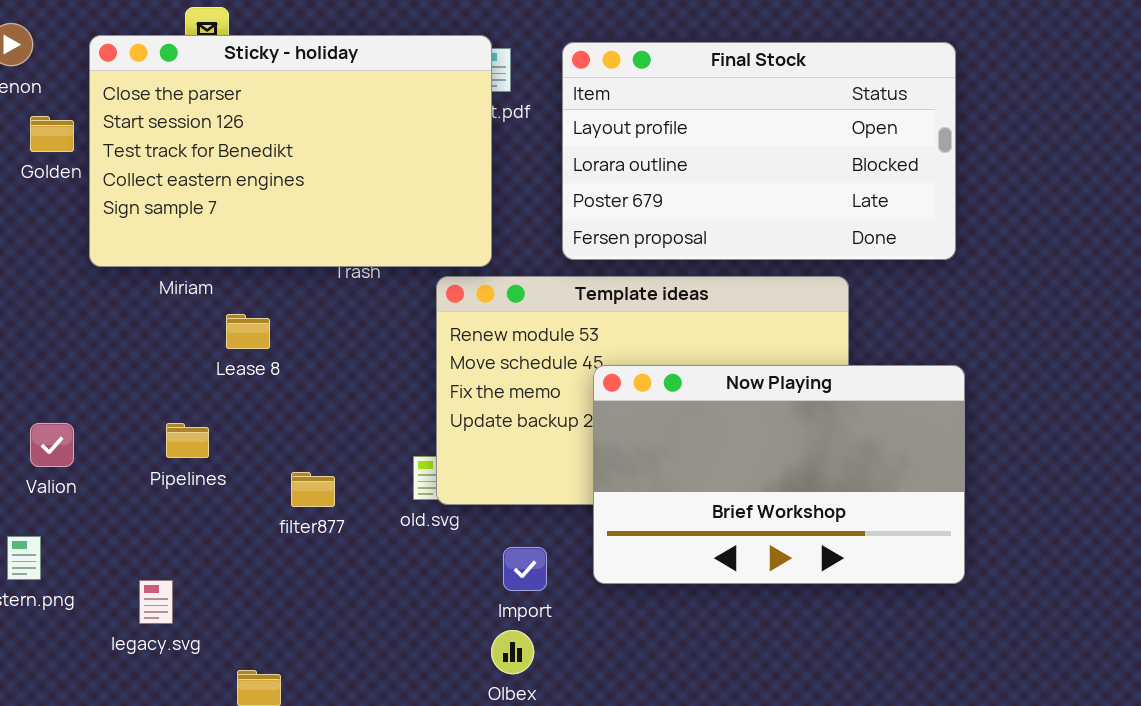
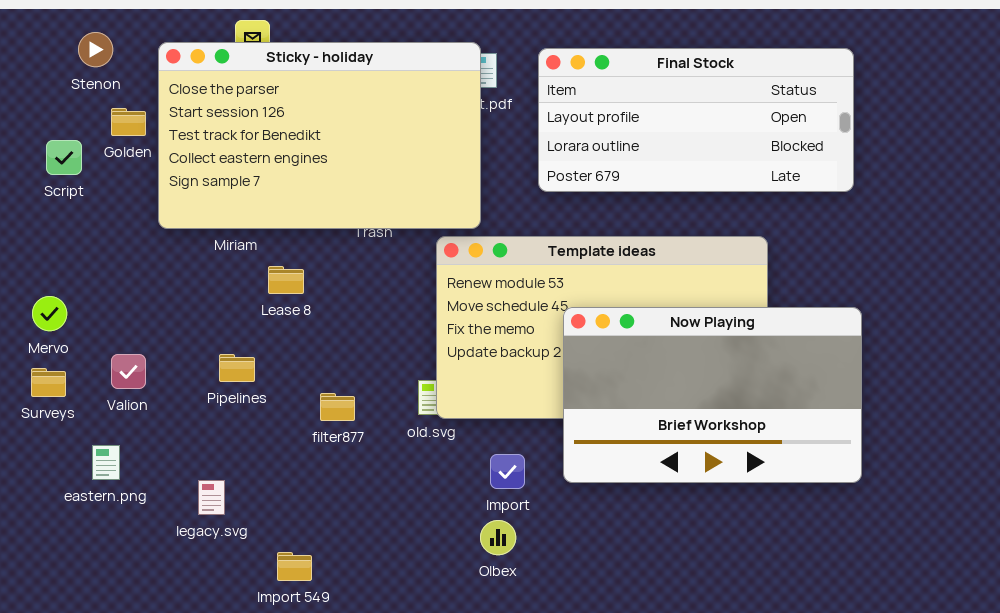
Final Stock: [562,42,956,260] -> [538,48,854,192], resized

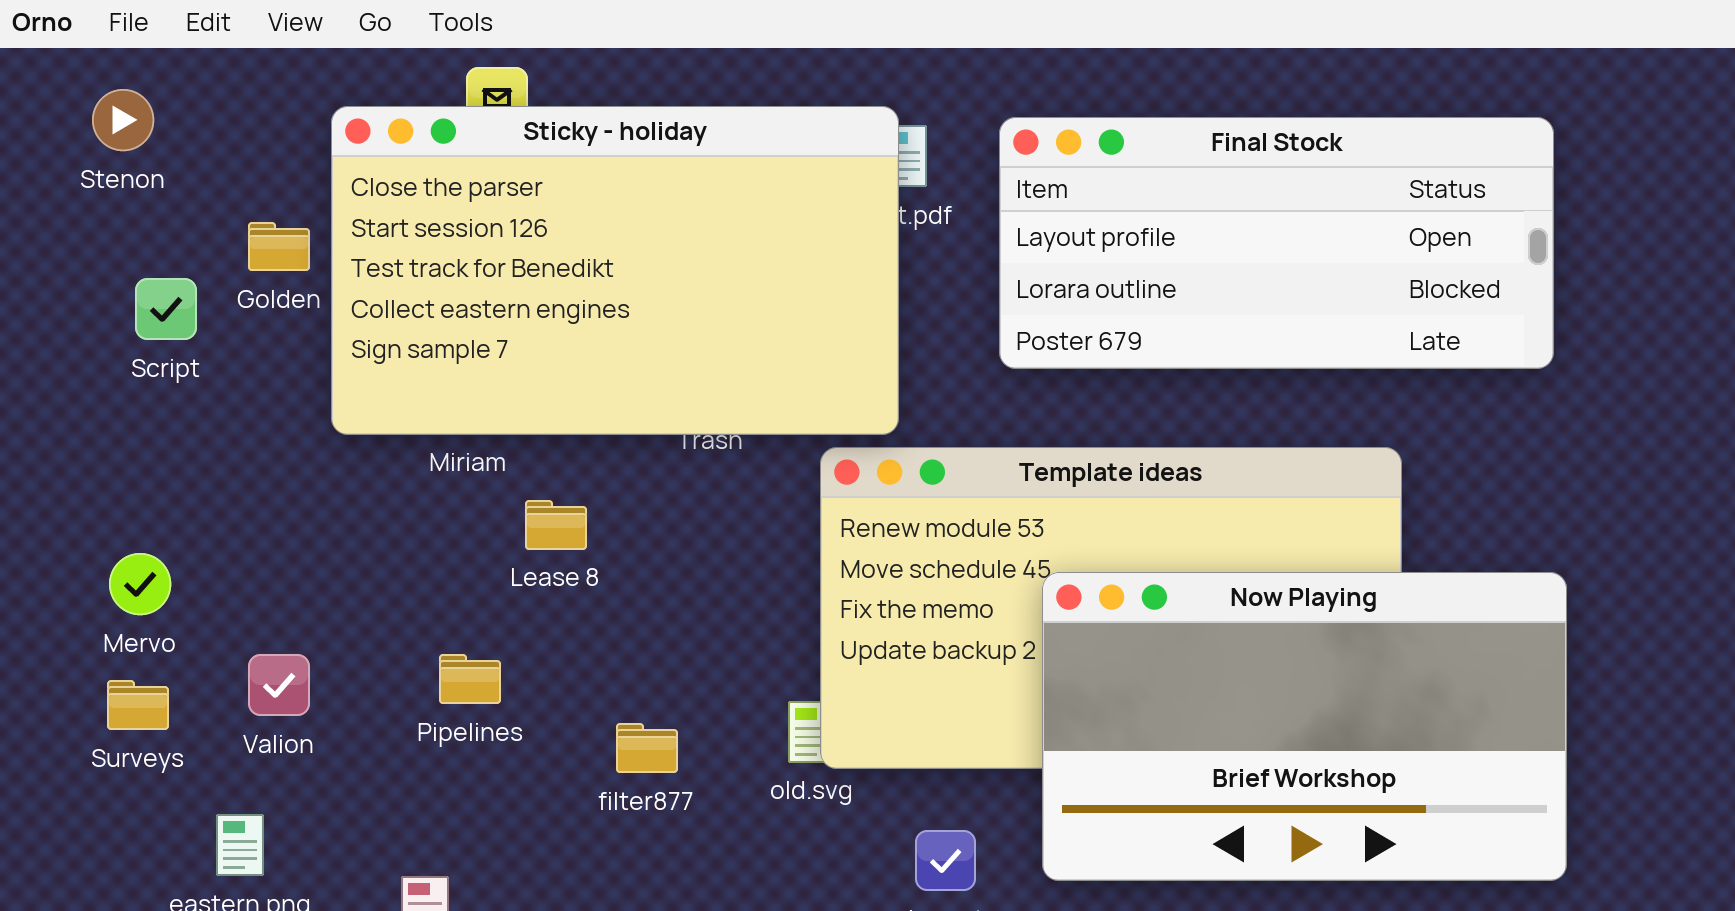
Stenon: [78,32,113,67] -> [92,89,154,151], moved

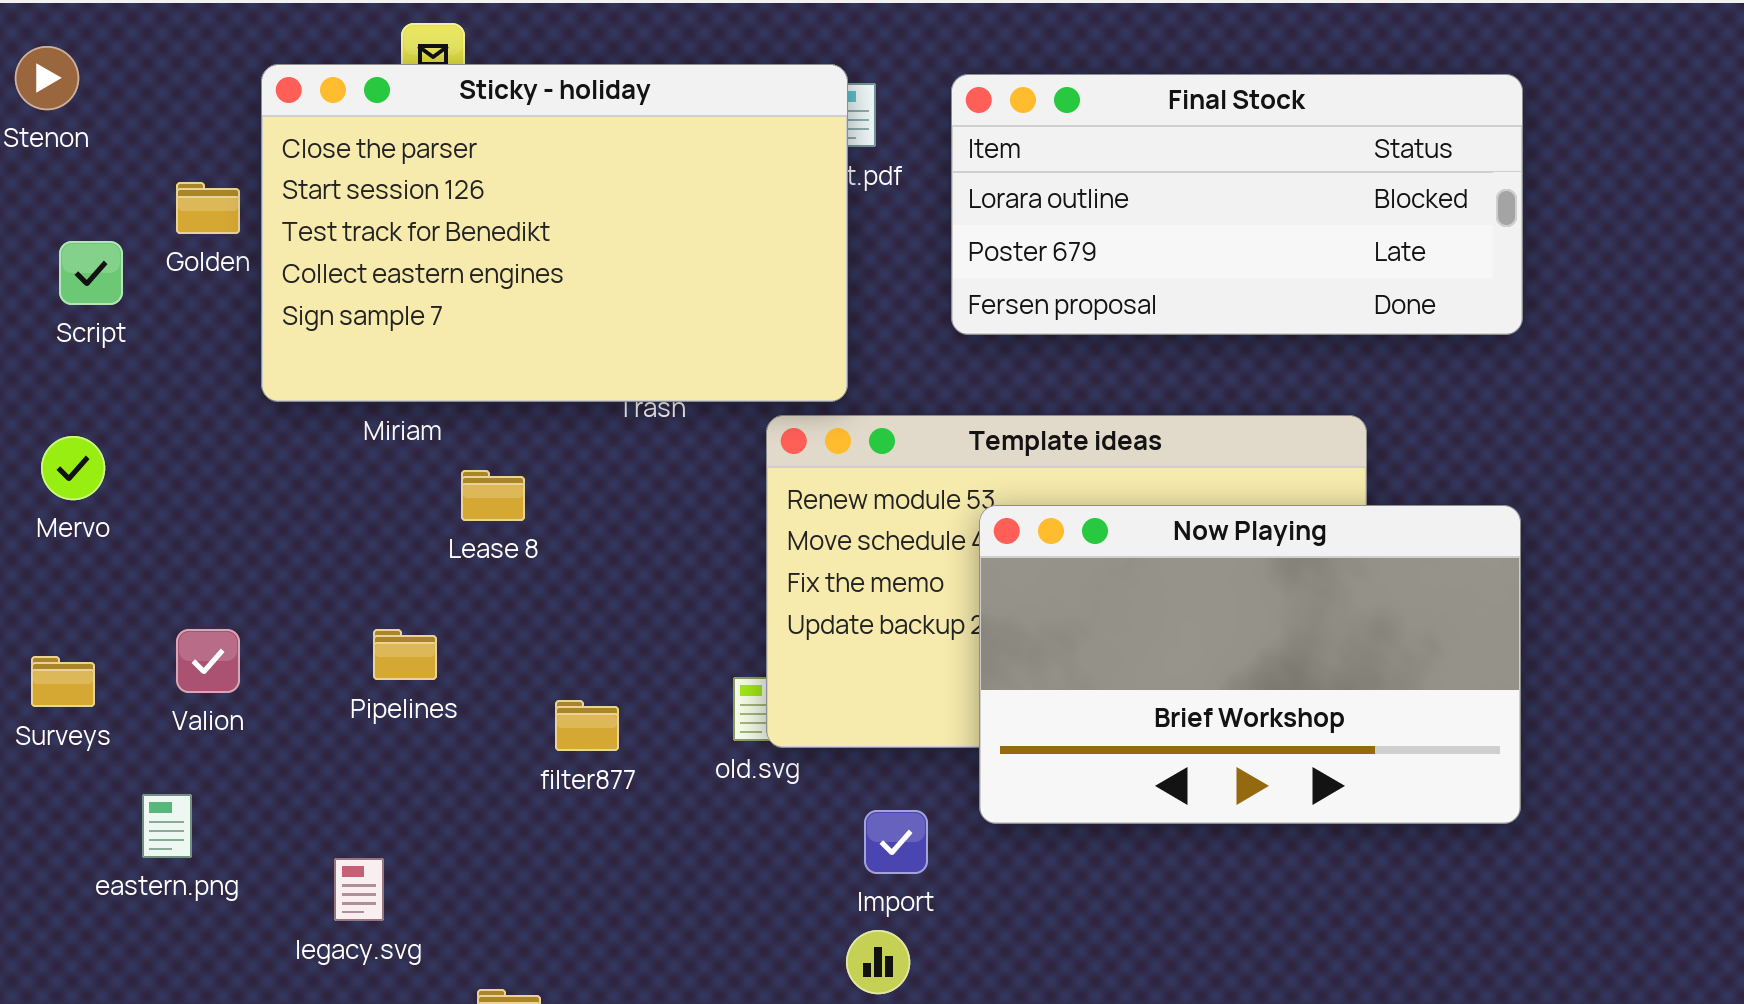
Final Stock: [999,117,1554,369] -> [951,74,1523,335], scrolled down 1 row
Mervo: [109,553,171,615] -> [41,436,105,500], moved
Now Playing: [1042,572,1567,881] -> [979,505,1521,824], moved

